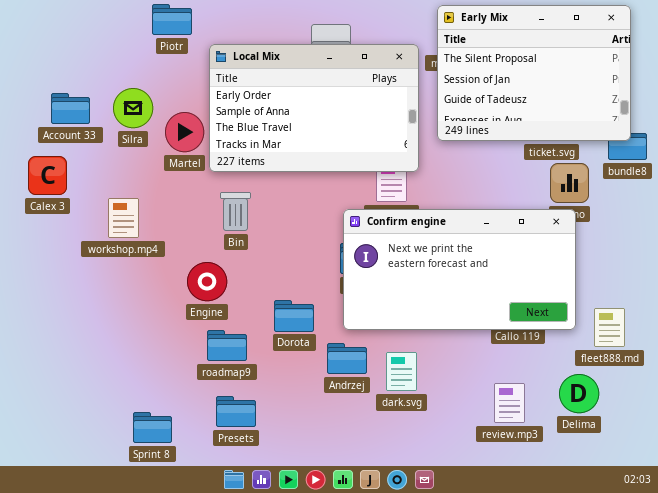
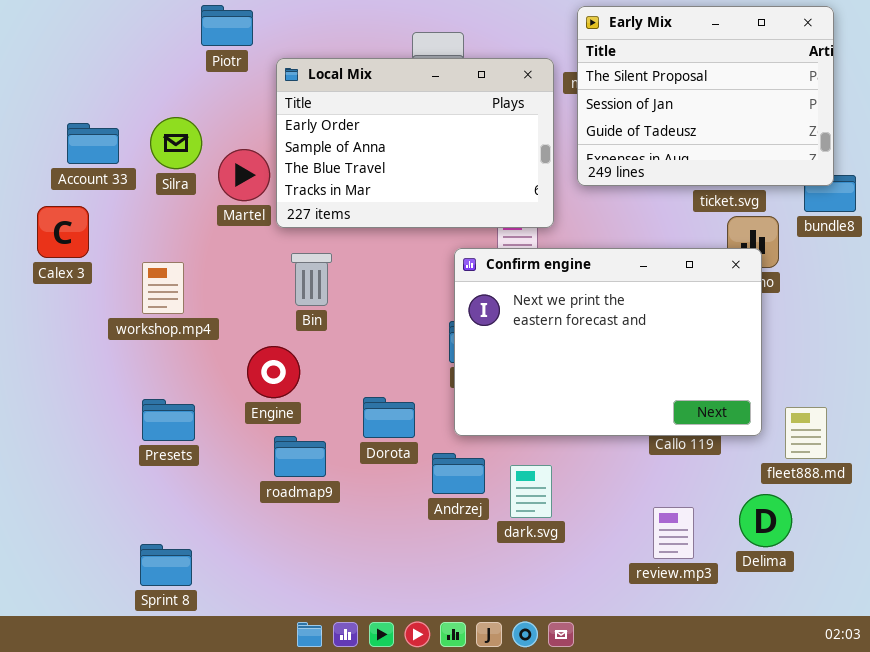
Confirm engine: [343,209,576,330] -> [454,248,762,436], resized
Presets: [216,396,256,427] -> [142,399,195,441], moved
Sprint 8: [133,412,172,443] -> [140,544,192,586], moved

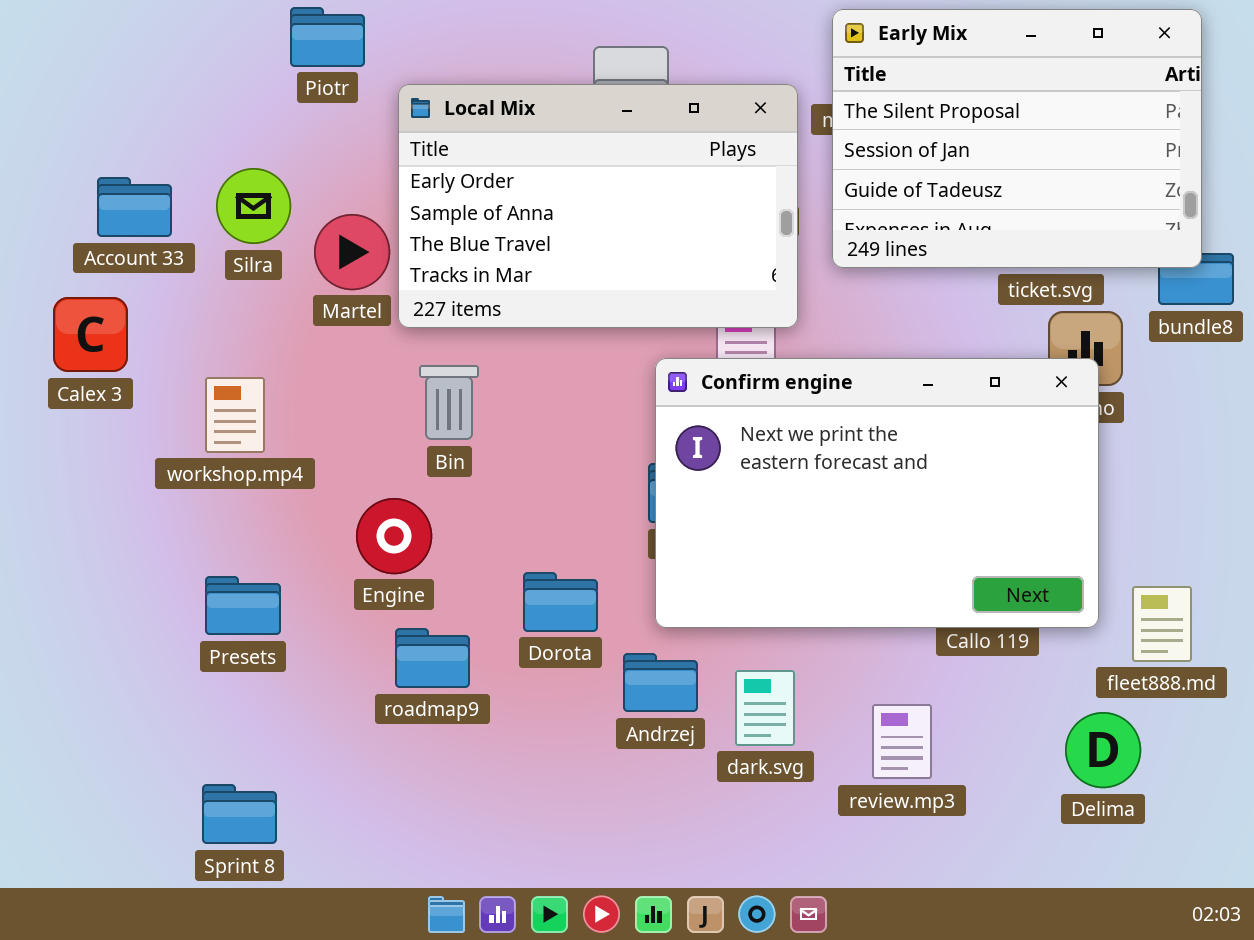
review.mp3: [653,507,694,559] -> [872,704,932,779], moved

